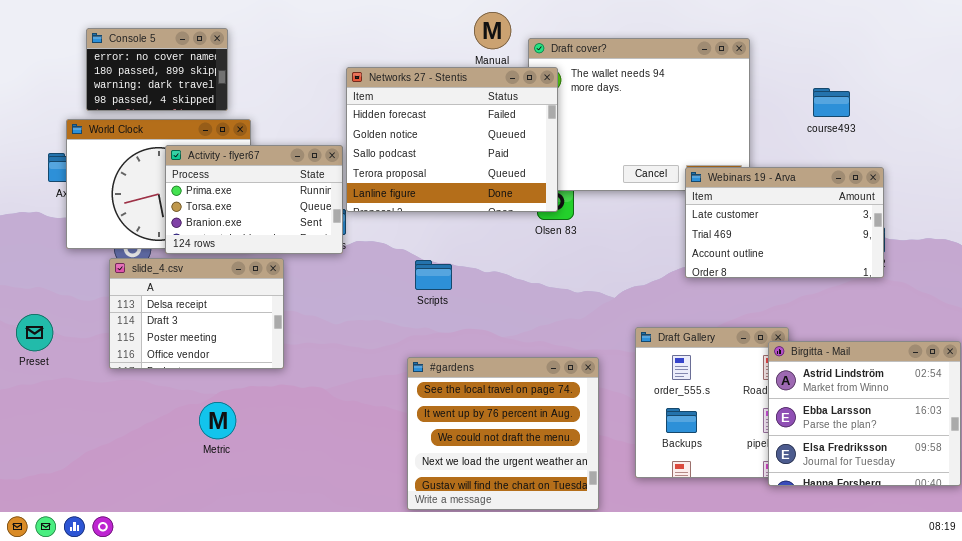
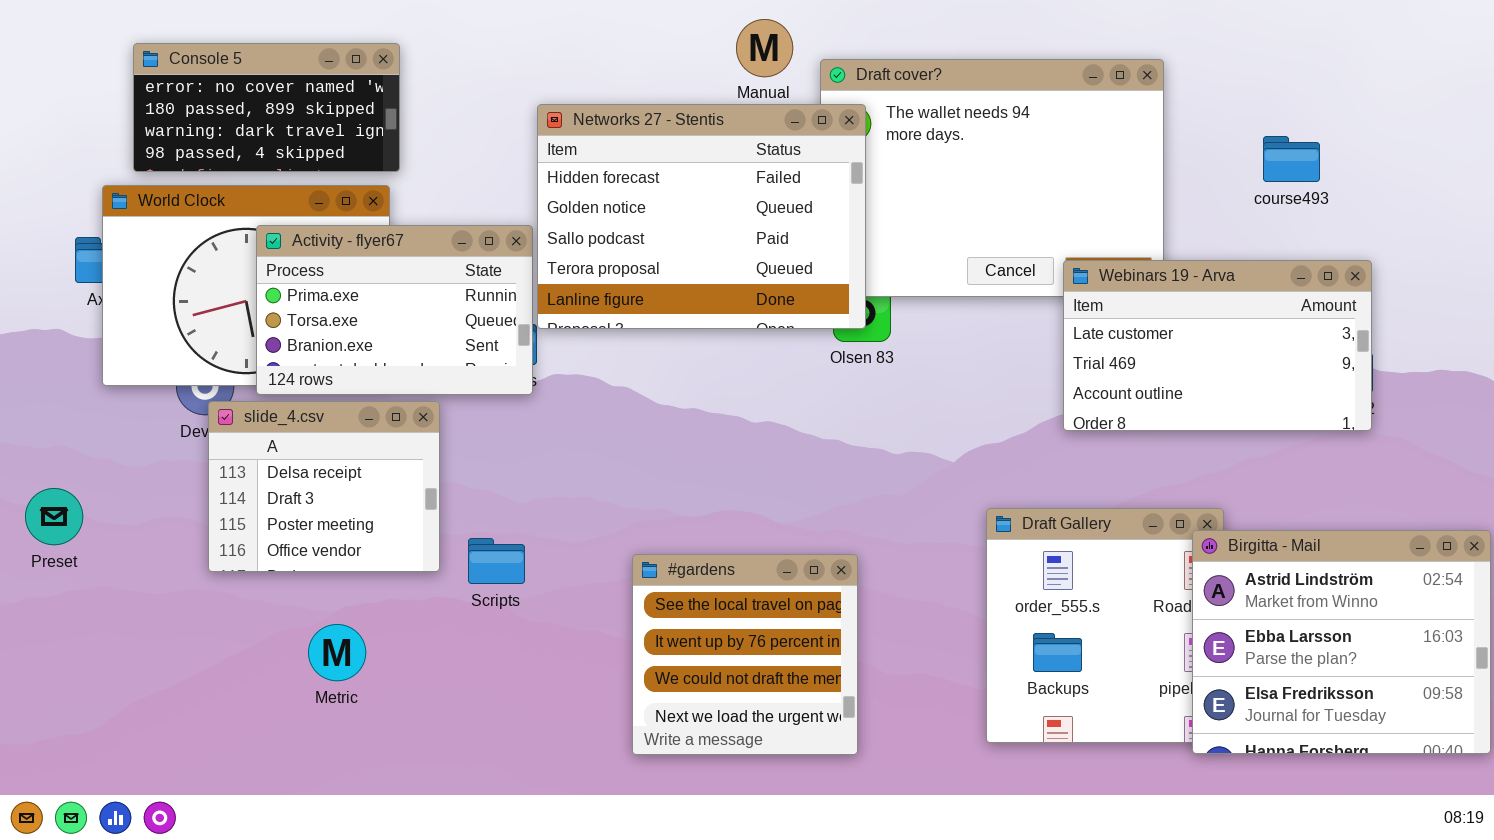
Console 5: [86,28,228,111] -> [133,43,400,172], resized
slide_4.csv: [109,258,284,369] -> [208,401,440,572], resized
Scripts: [415,260,452,290] -> [468,538,525,584], moved
#gardens: [407,357,599,510] -> [632,554,858,755], resized

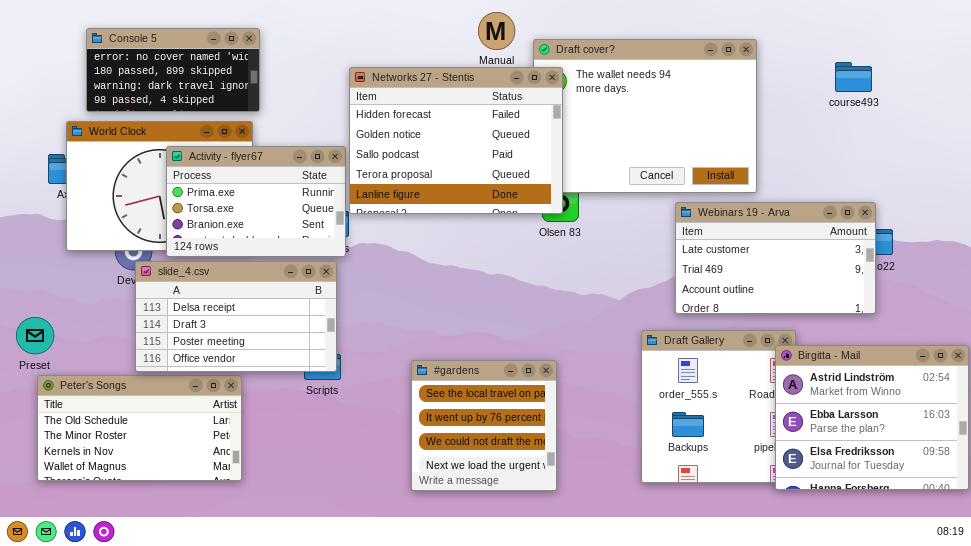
course493: [1263,136,1320,182] -> [835,62,872,92], moved
Webinars 19 - Arva: [1063,260,1372,431] -> [675,202,876,314], moved
slide_4.csv: [208,401,440,572] -> [135,261,337,372], resized
Peter's Songs: none -> [37,375,242,481], opened

